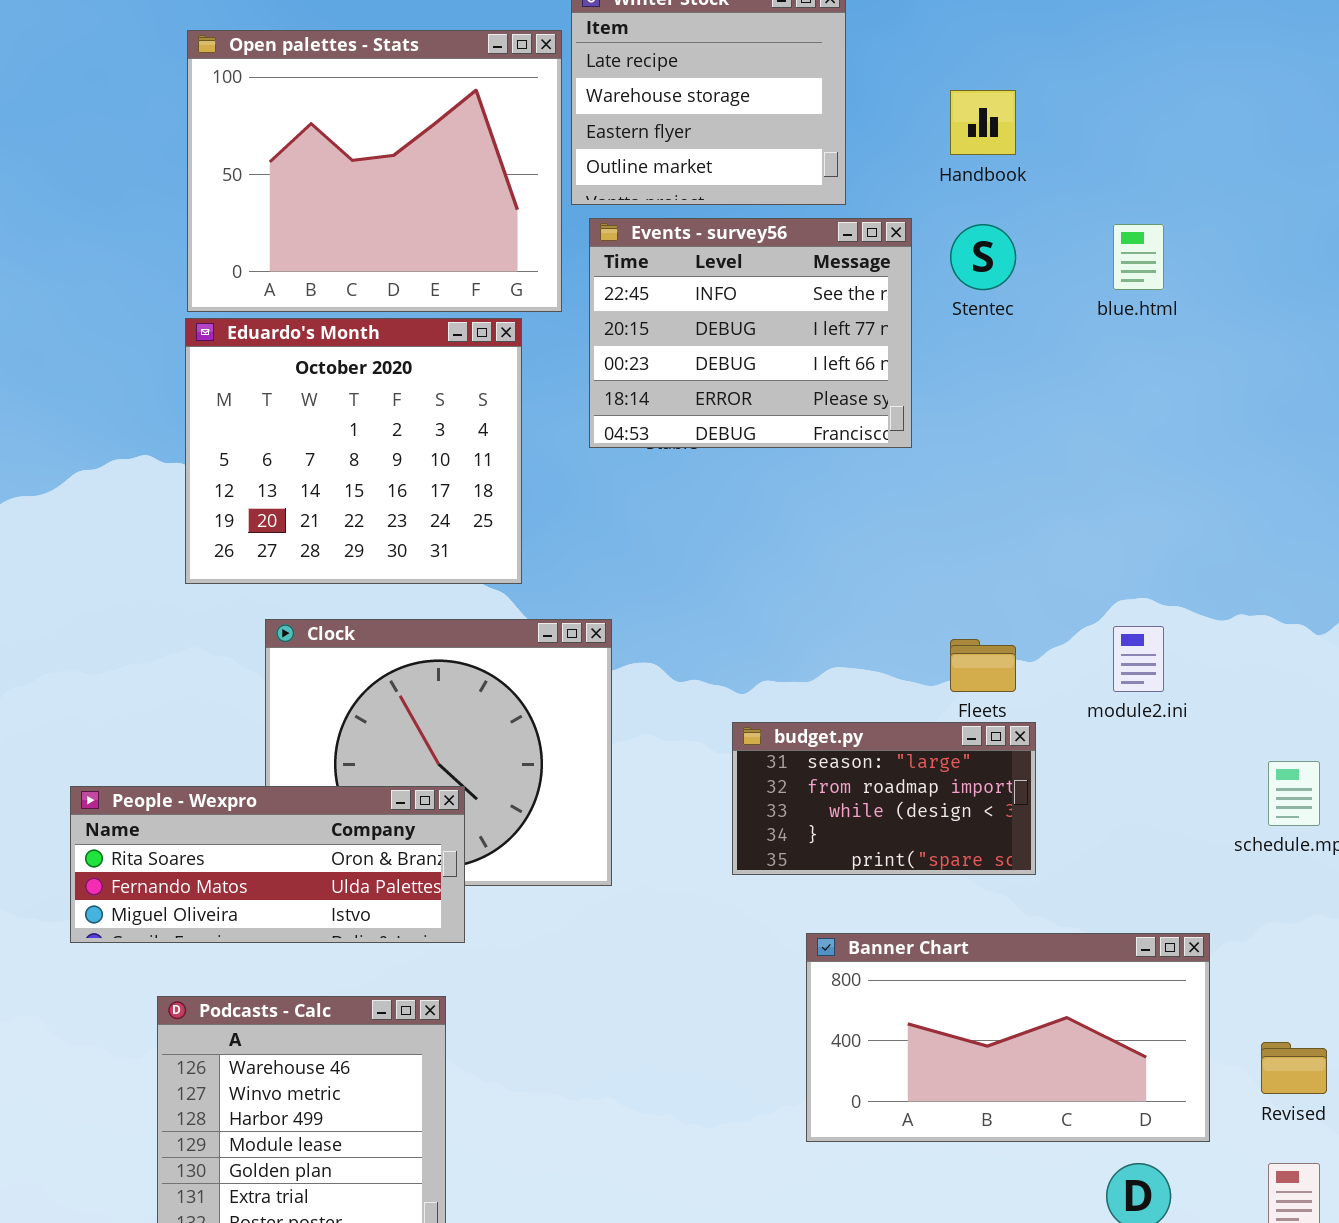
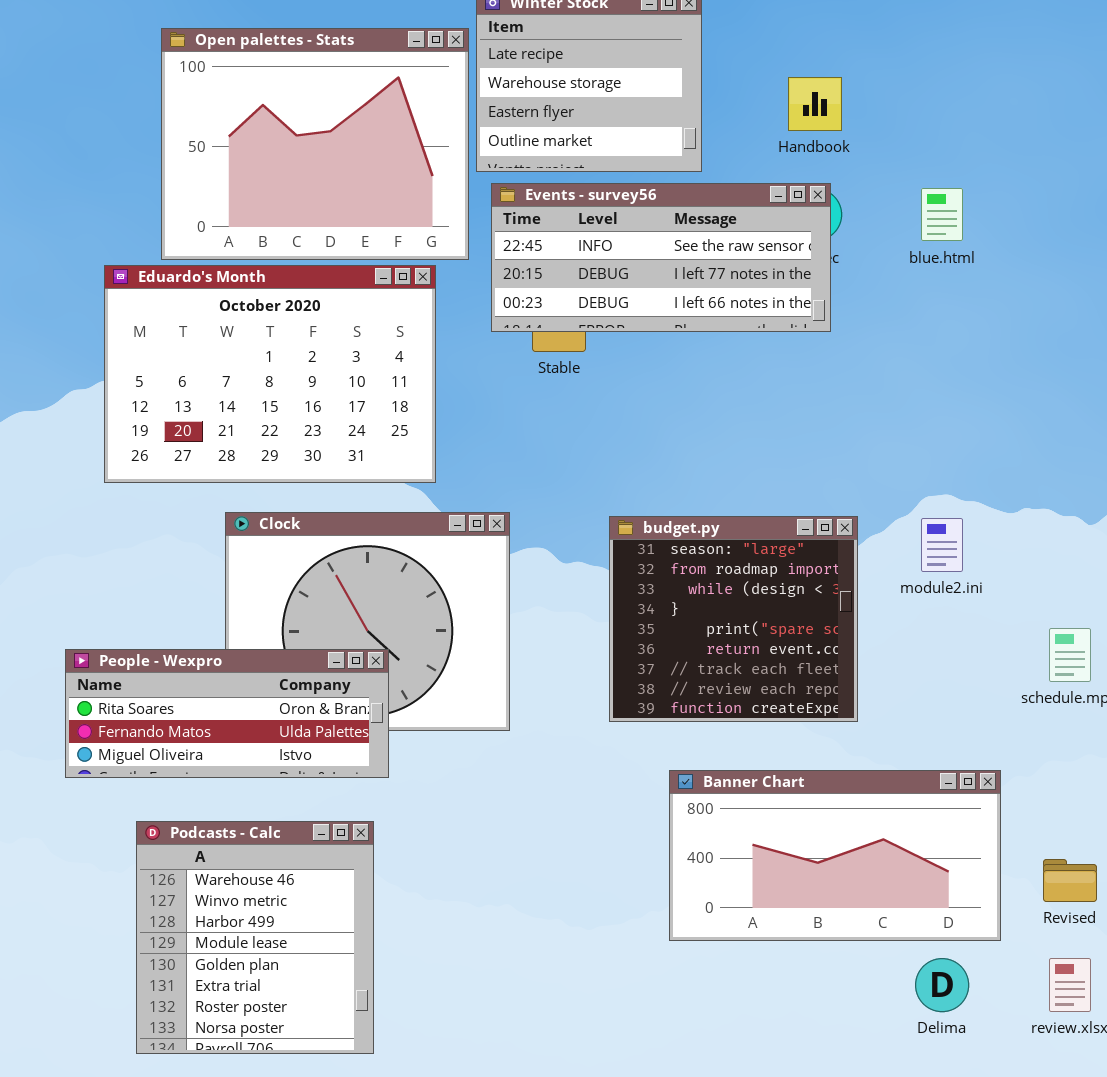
Events - survey56: [589,218,912,448] -> [491,183,831,332], resized
Eduardo's Month: [185,318,522,584] -> [104,265,436,483], resized
budget.py: [732,722,1036,875] -> [609,516,858,722], resized

